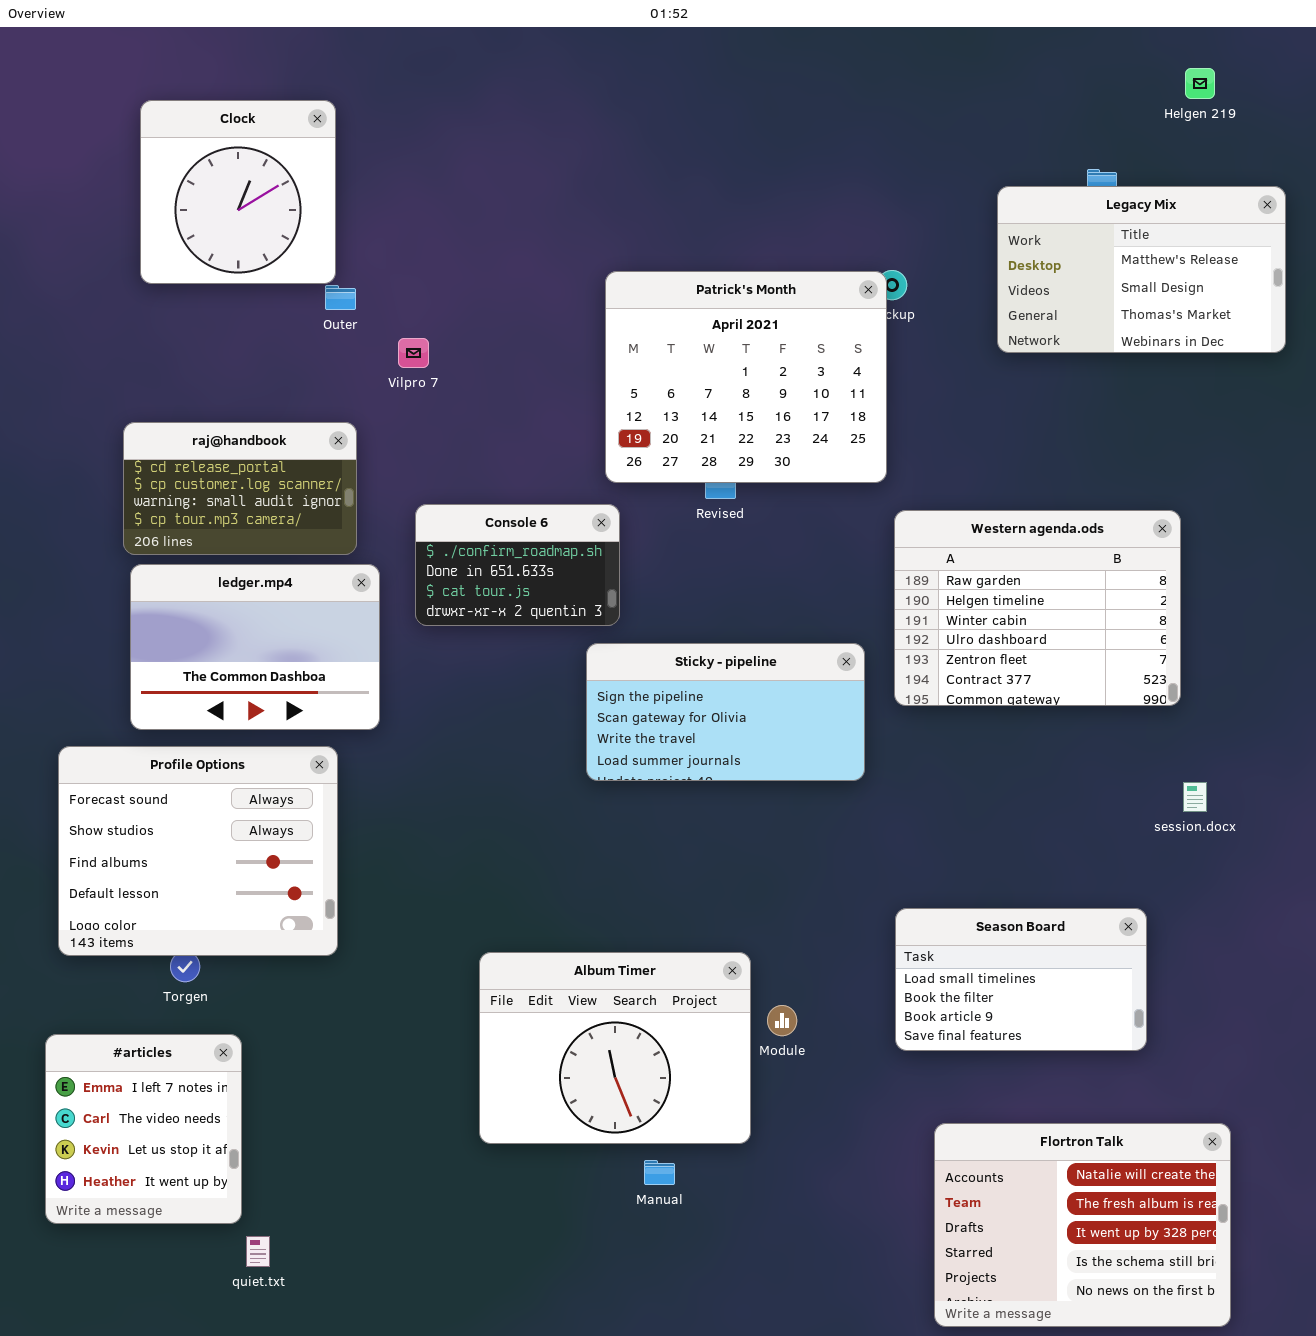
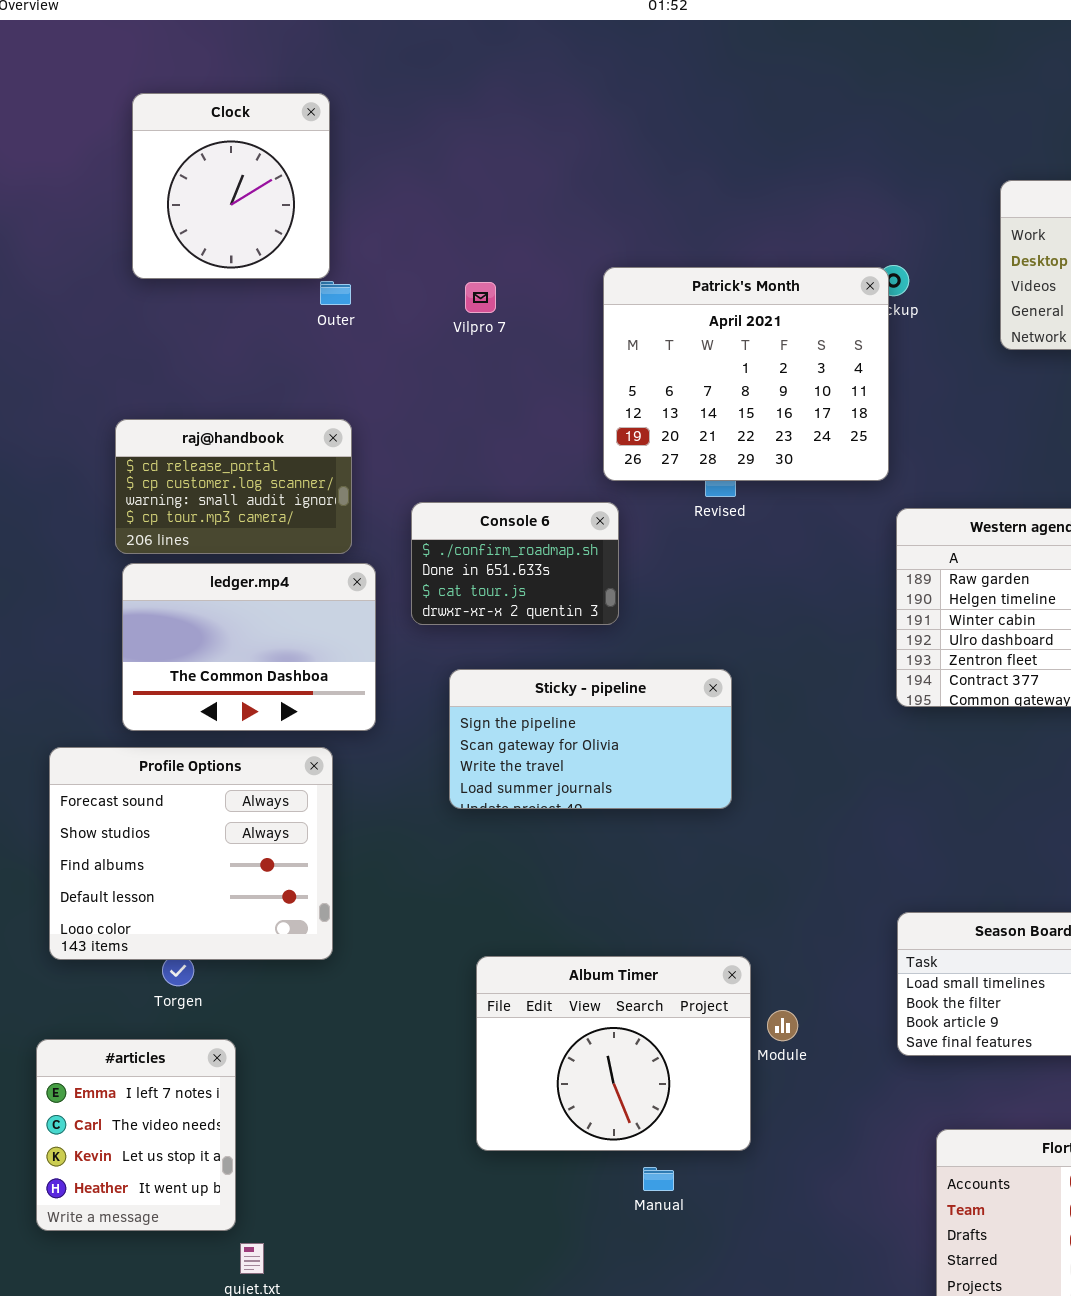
Vilpro 7: [398,338,429,368] -> [465,282,496,313], moved
Sticky - pipeline: [586,643,865,781] -> [449,669,732,809], moved

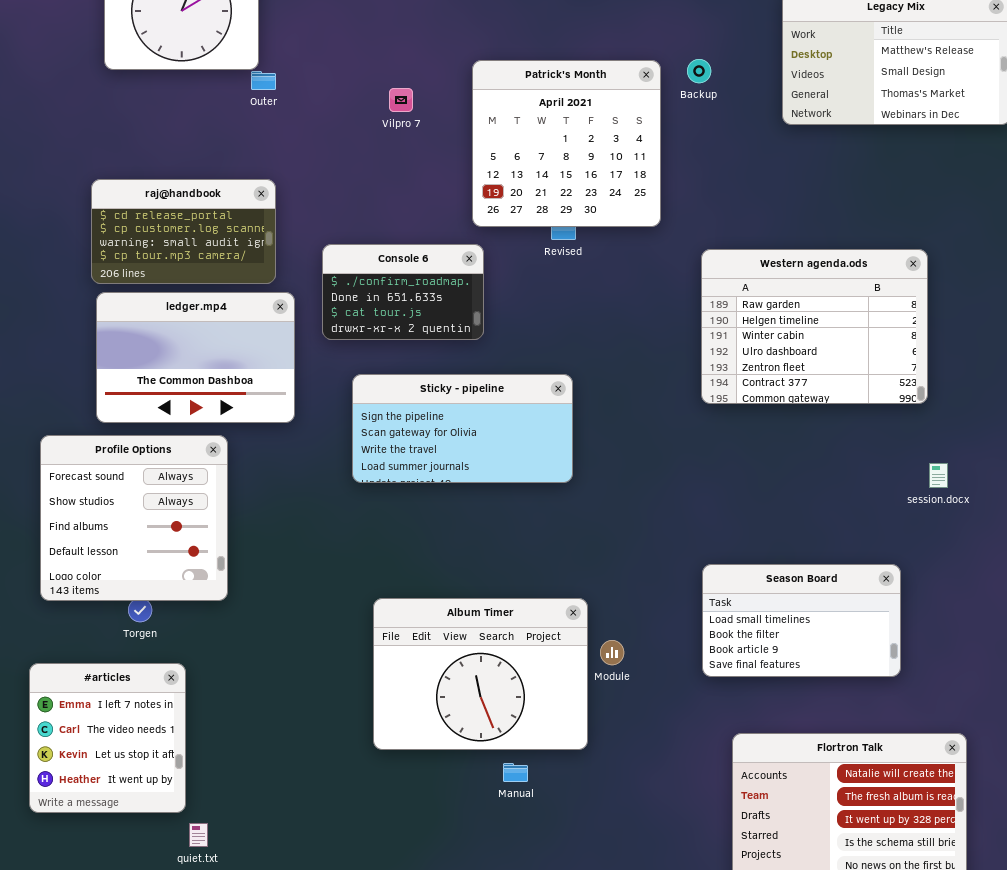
Patrick's Month: [603,267,889,481] -> [472,60,661,227], resized
Vilpro 7: [465,282,496,313] -> [389,88,413,112], moved
Profile Options: [49,747,333,960] -> [40,435,228,601], resized

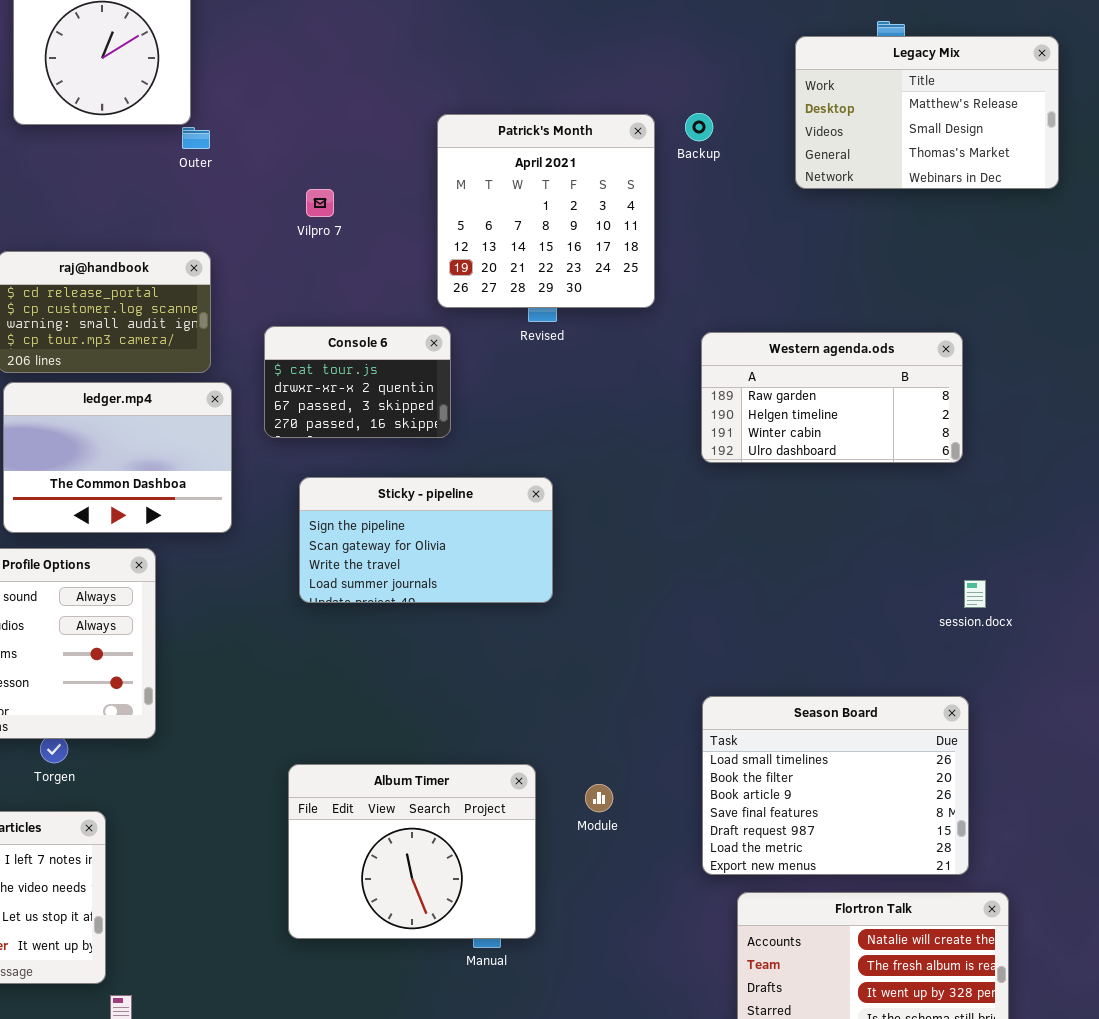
Vilpro 7: [389,88,413,112] -> [306,189,334,217], moved
Console 6: [322,244,484,340] -> [264,326,451,438], scrolled down 2 rows
Western agenda.ods: [701,249,928,404] -> [701,332,963,463], resized
Season Board: [702,564,901,677] -> [702,696,969,875], resized
Album Timer: [373,598,588,750] -> [288,764,536,939], moved

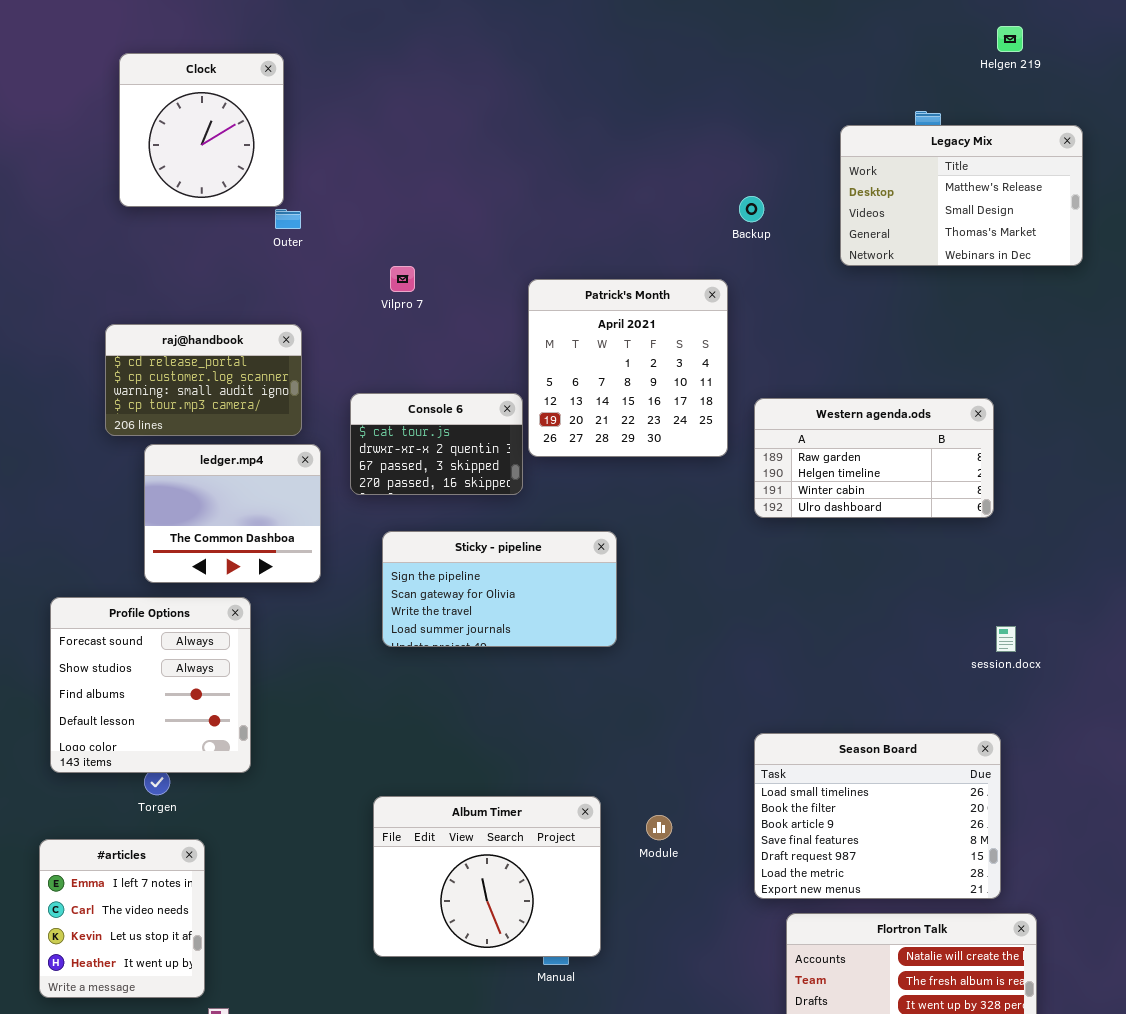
Patrick's Month: [437,114,655,308] -> [528,279,728,457], moved
ledger.mp4: [3,382,232,533] -> [144,444,321,583], resized

